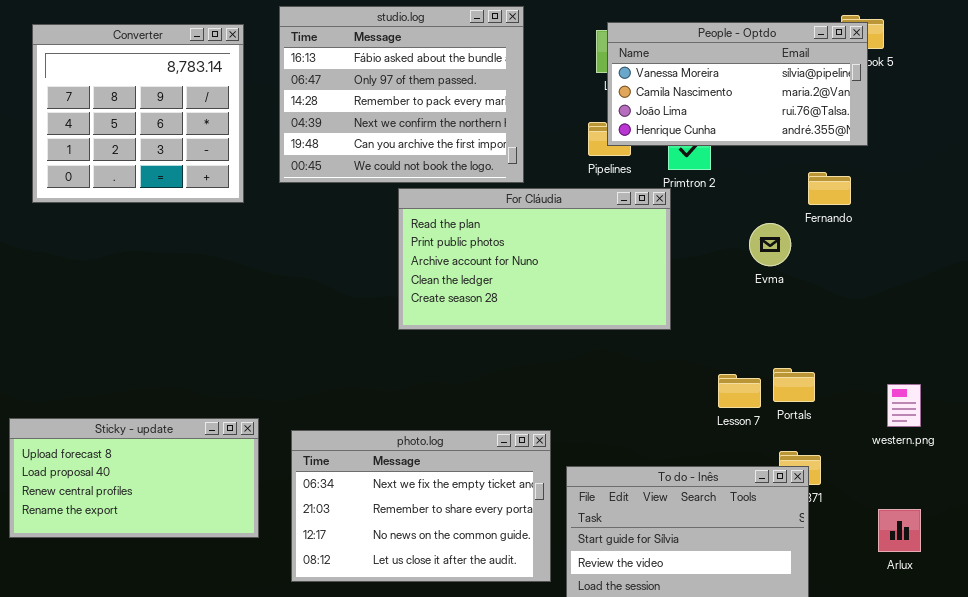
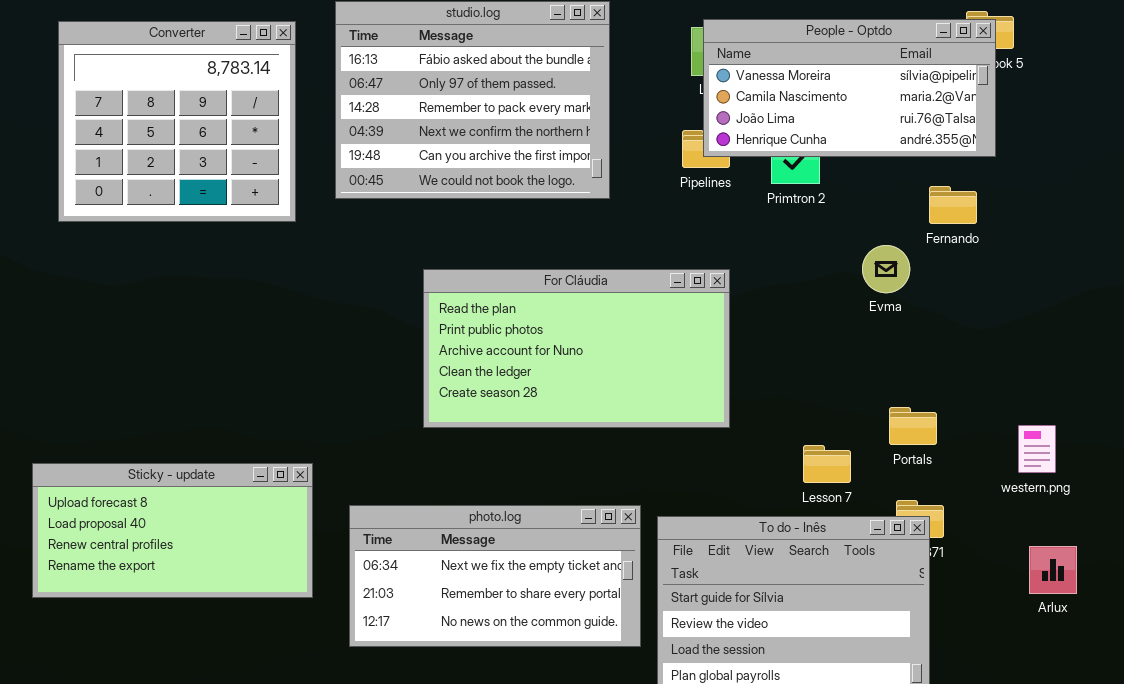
For Cláudia: [398,188,671,330] -> [423,269,730,428], moved
Lesson 7: [718,374,761,408] -> [803,445,851,483], moved
photo.log: [291,430,551,582] -> [349,505,641,647], resized
Arlux: [878,509,921,552] -> [1029,546,1077,594], moved

